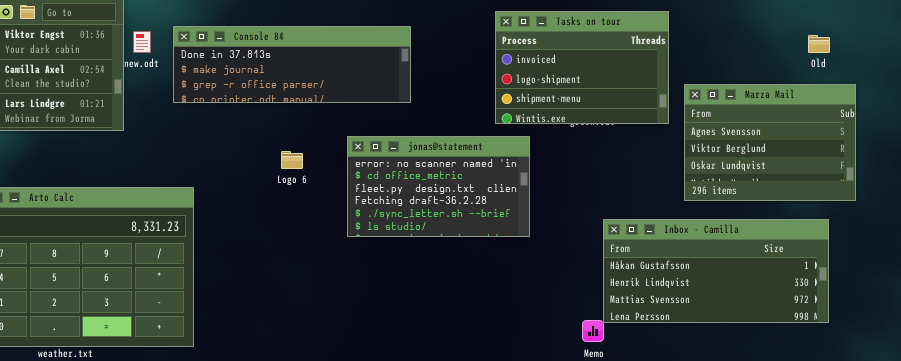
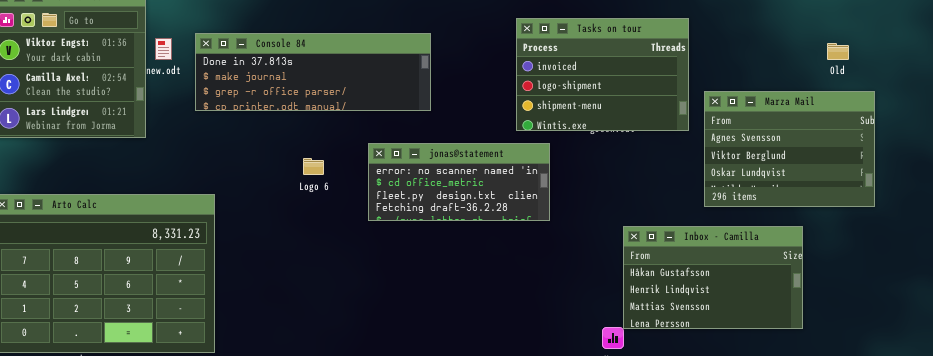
jonas@statement: [347,136,530,237] -> [368,143,550,221], resized
Inbox - Camilla: [603,219,829,323] -> [623,226,803,329], resized

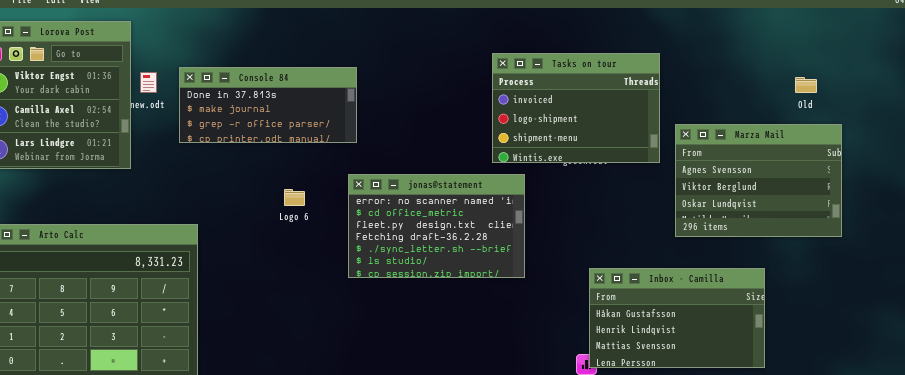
Console 84: [195,33,431,111] -> [179,67,357,143], resized
jonas@statement: [368,143,550,221] -> [348,174,525,278], resized
Inbox - Camilla: [623,226,803,329] -> [589,268,765,368], moved

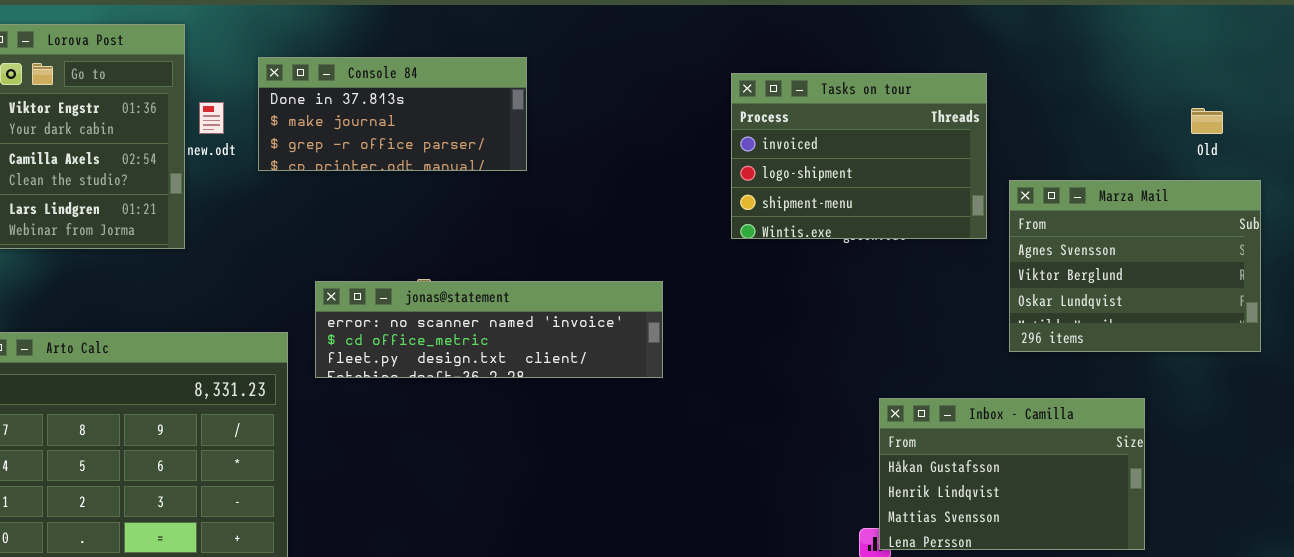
Console 84: [179,67,357,143] -> [258,57,527,171], moved
jonas@statement: [348,174,525,278] -> [315,281,663,378], moved, resized

